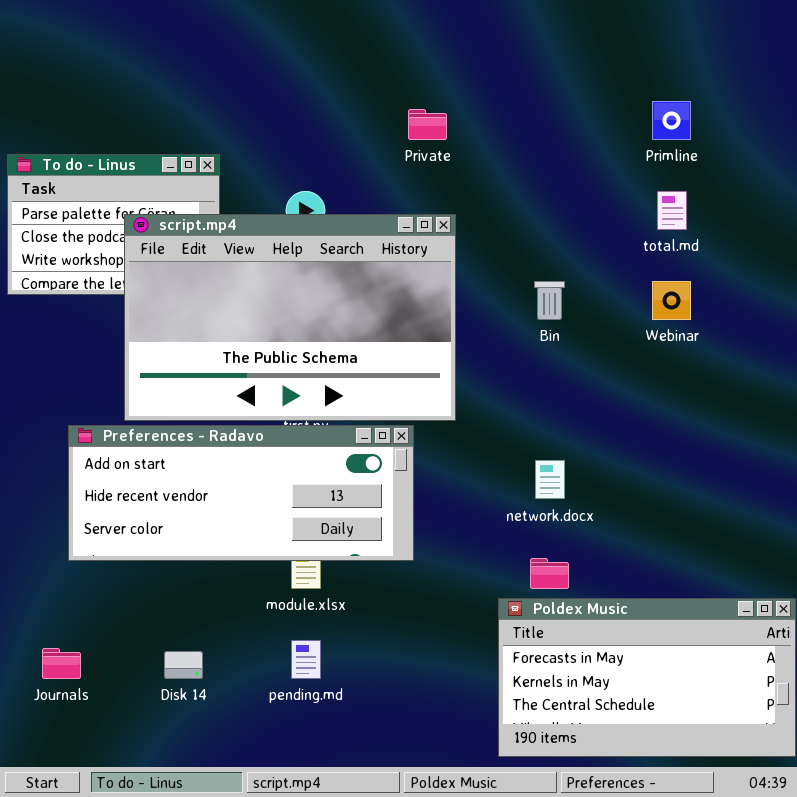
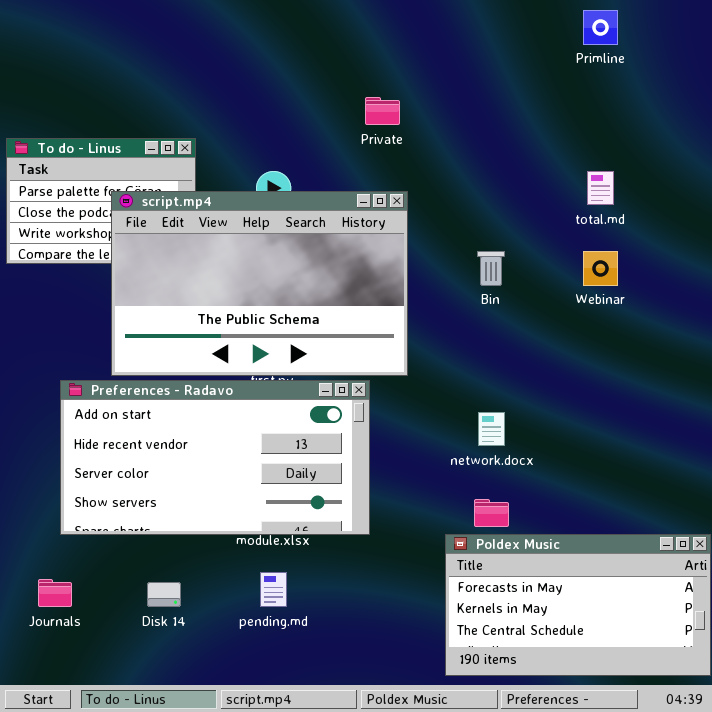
Primline: [652,101,691,140] -> [583,10,618,45], moved
Preferences - Radavo: [68,425,414,561] -> [60,380,370,535], resized

